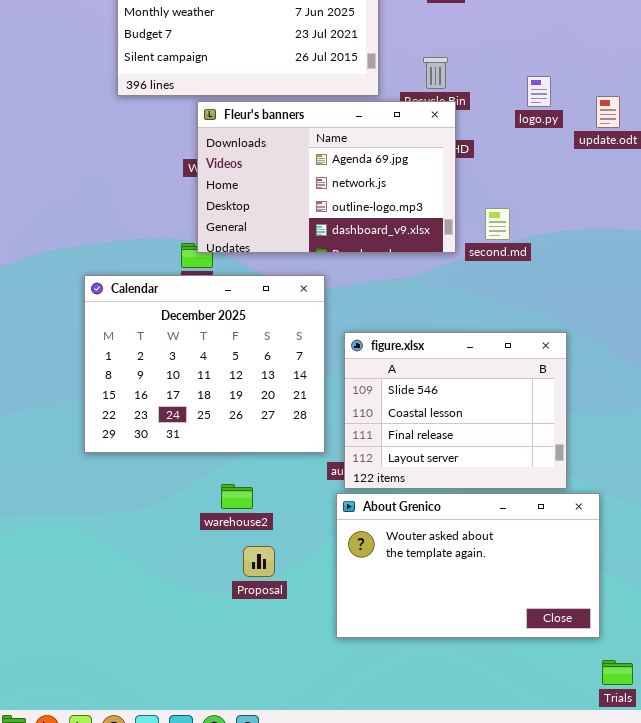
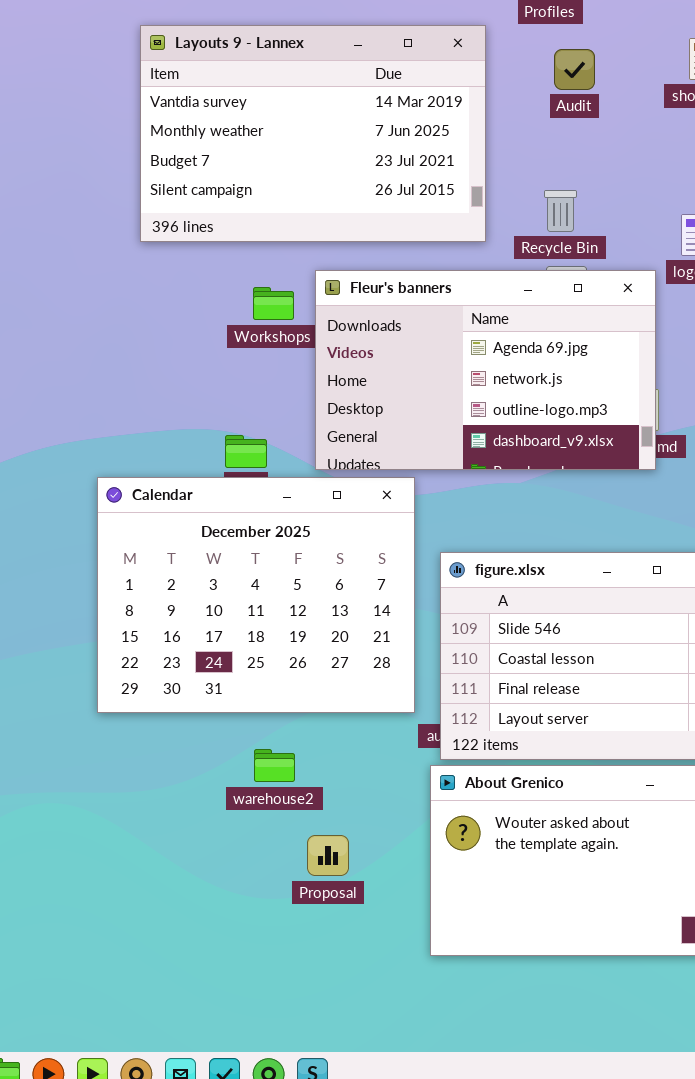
Fleur's banners: [197,101,456,253] -> [315,270,656,470], moved
warehouse2: [221,484,253,509] -> [254,749,295,782], moved

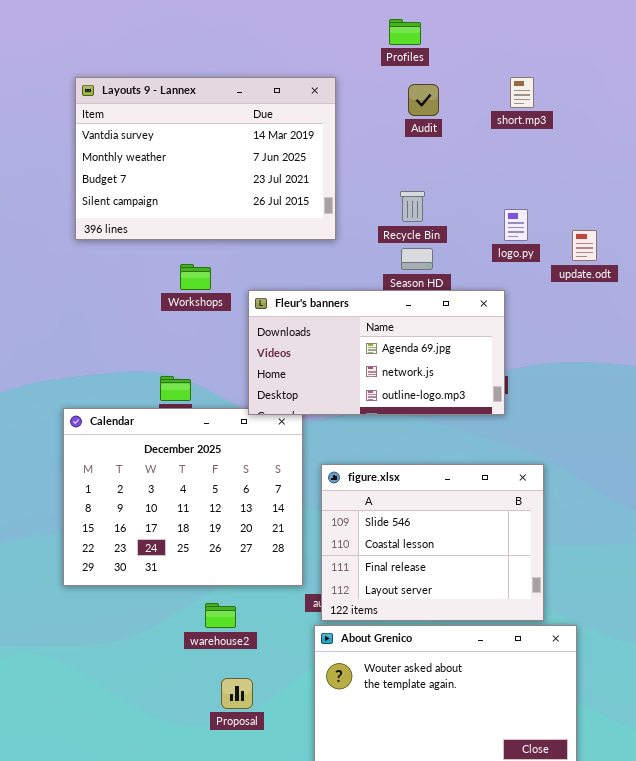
Layouts 9 - Lannex: [140,25,486,242] -> [75,77,336,240], moved
Fleur's banners: [315,270,656,470] -> [248,290,505,415], moved, resized
warehouse2: [254,749,295,782] -> [205,603,236,628], moved

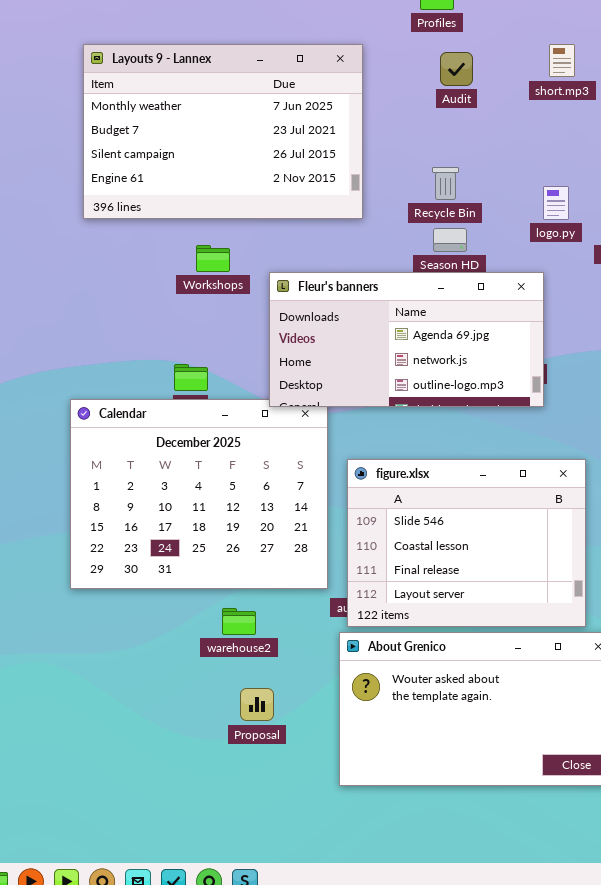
Layouts 9 - Lannex: [75,77,336,240] -> [83,44,363,219], scrolled down 1 row

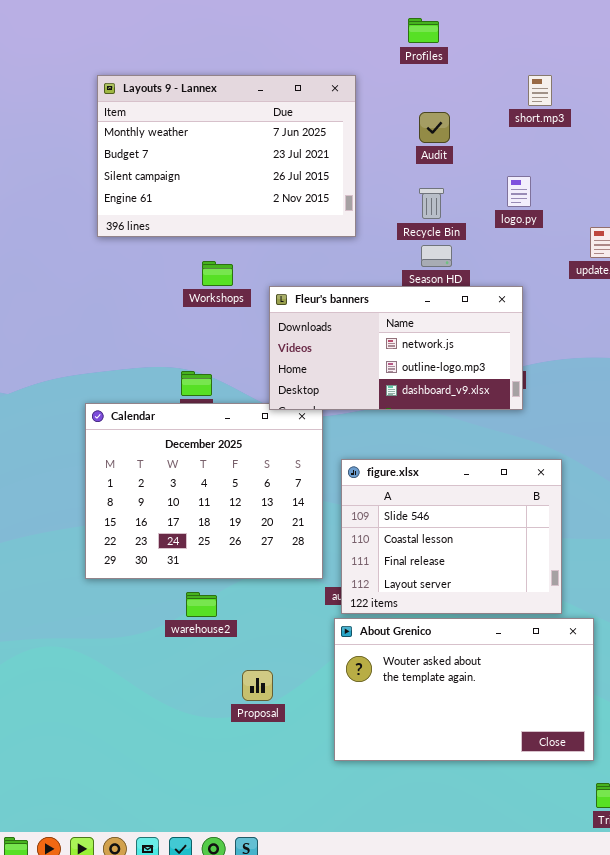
Audit: [440,52,473,86] -> [419,112,450,143], moved
logo.py: [543,186,569,220] -> [507,176,531,207], moved
Fleur's banners: [269,272,544,407] -> [269,286,523,410], scrolled down 1 row
warehouse2: [222,608,256,635] -> [186,592,217,617], moved

